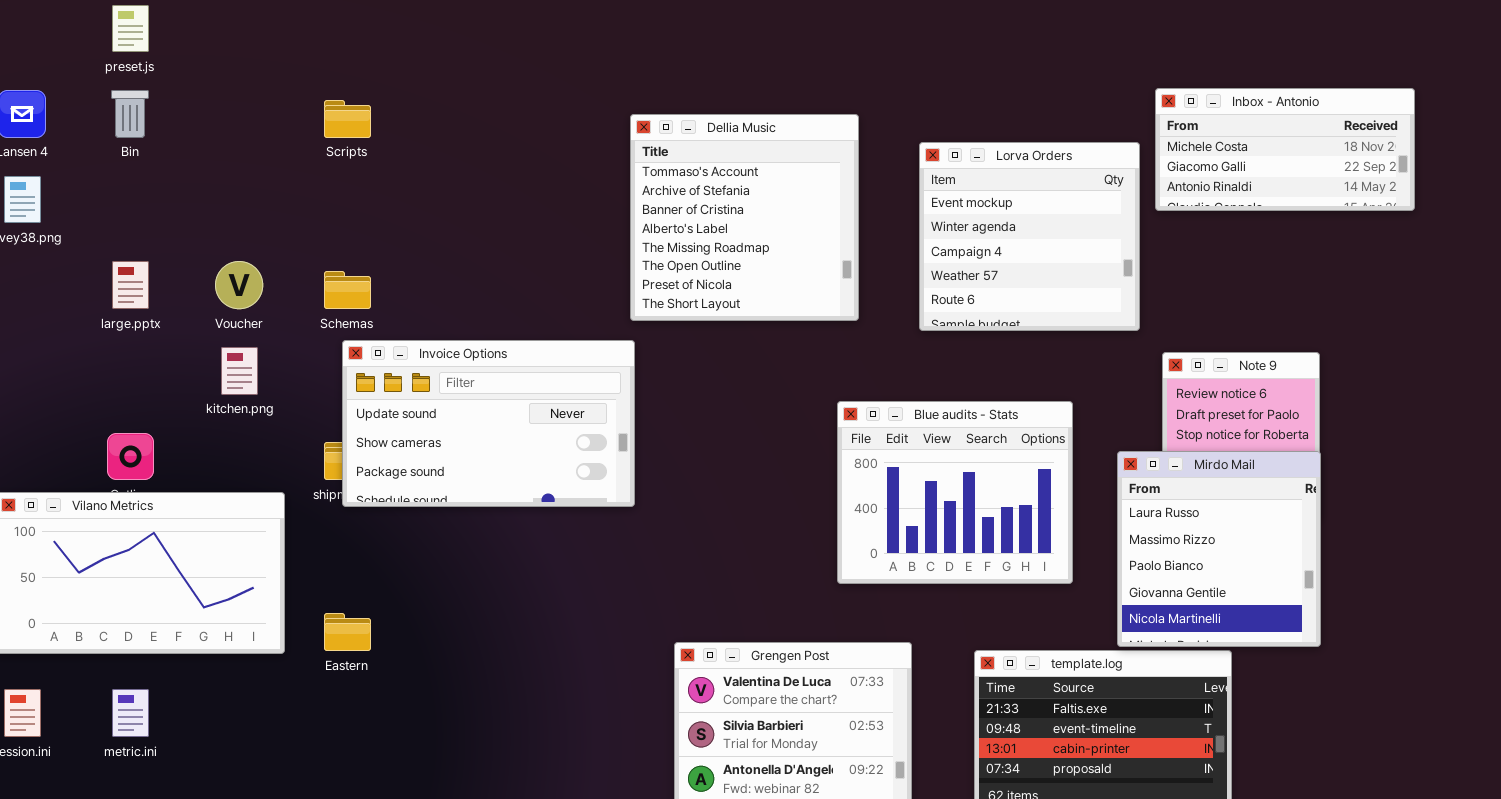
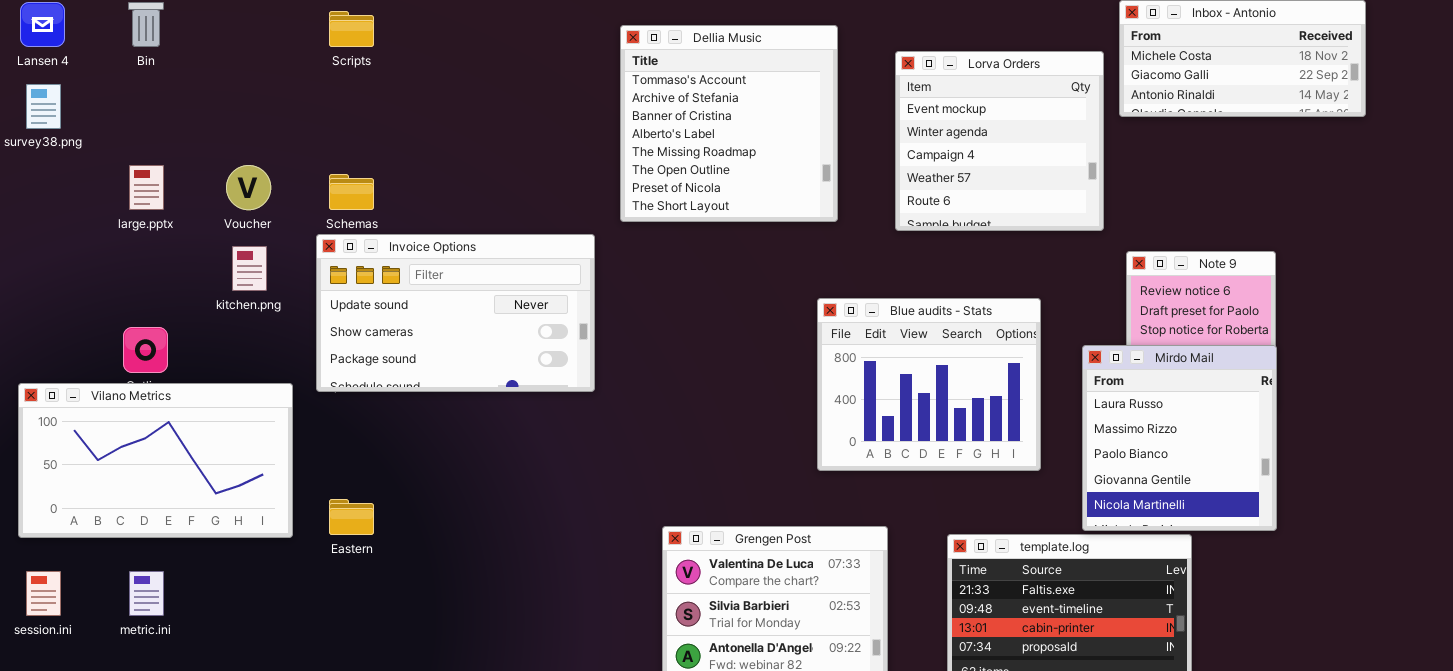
Invoice Options: [342,340,635,507] -> [316,234,595,392], moved

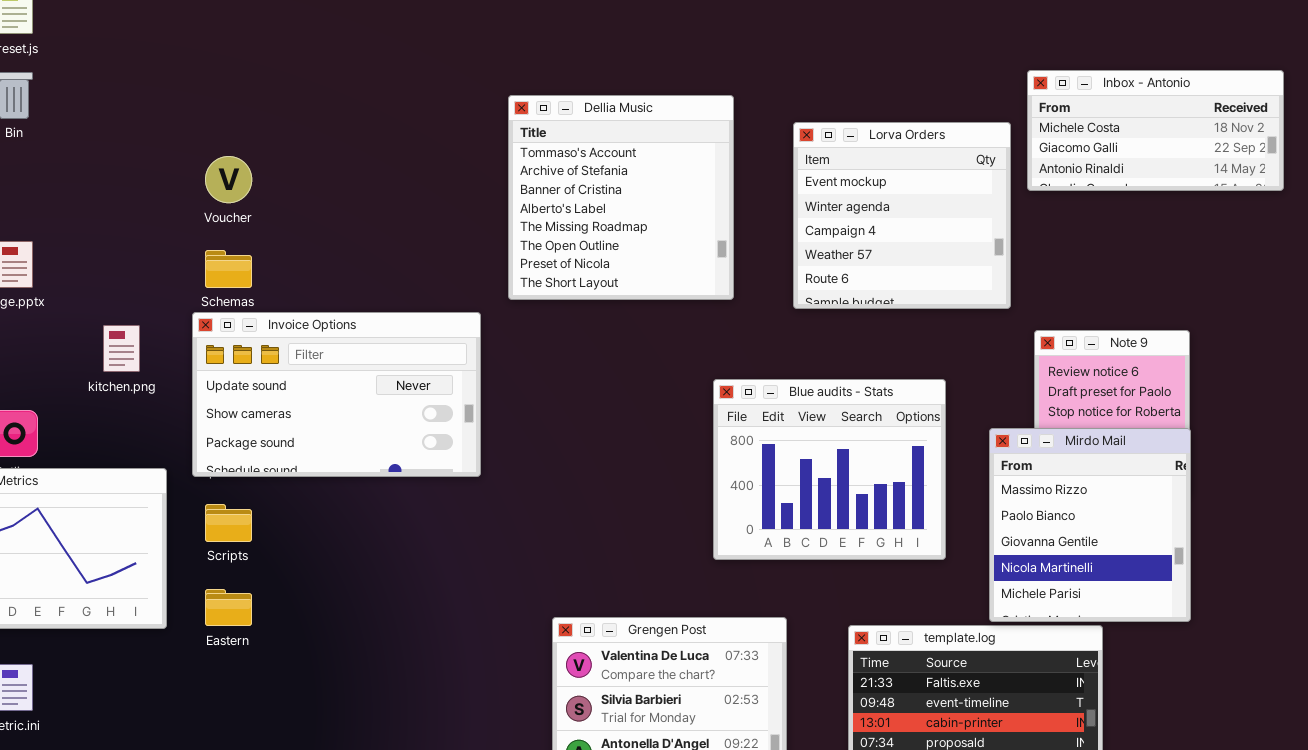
Scripts: [329,11,374,47] -> [205,504,252,542], moved
Voucher: [226,165,271,210] -> [205,156,252,203], moved
Mirdo Mail: [1082,345,1277,531] -> [989,428,1191,622], scrolled down 1 row

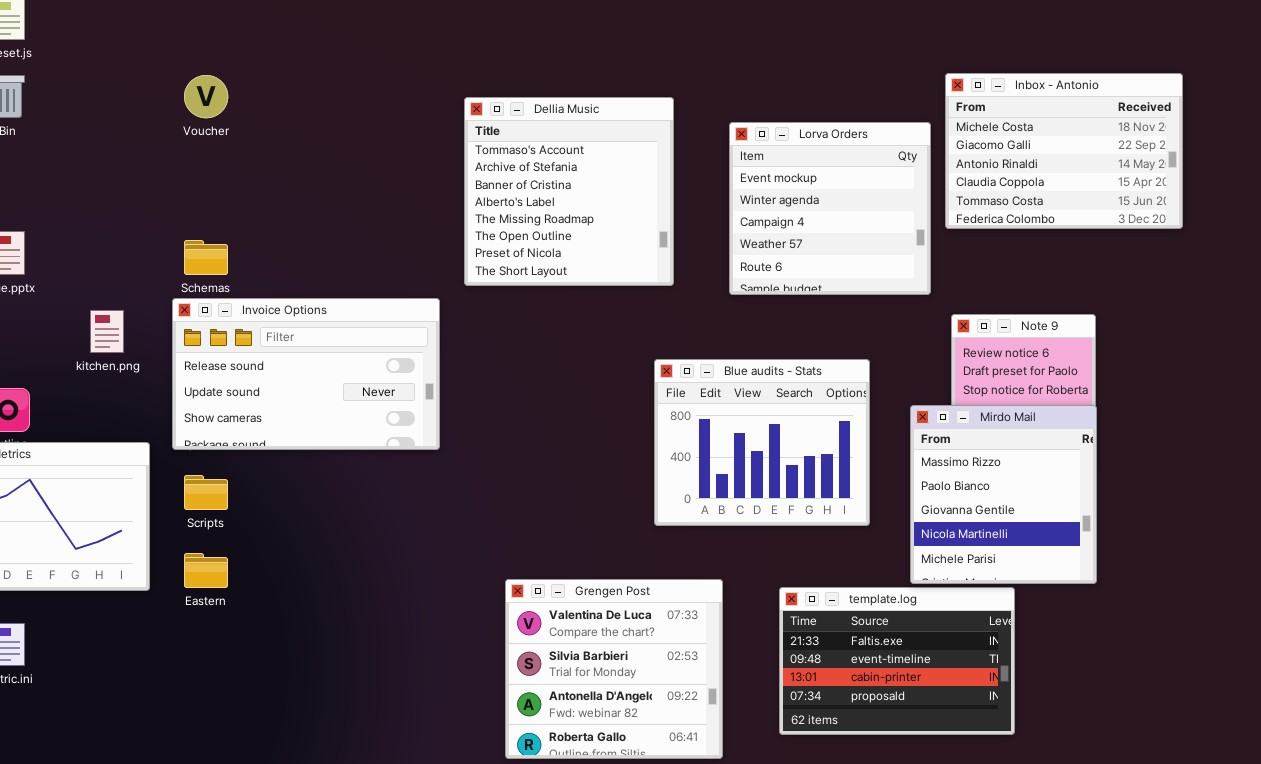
Inbox - Antonio: [1027,70,1284,191] -> [945,73,1183,229], resized
Voucher: [205,156,252,203] -> [184,75,228,118], moved
Invoice Options: [192,312,481,477] -> [172,298,440,450], scrolled up 1 row

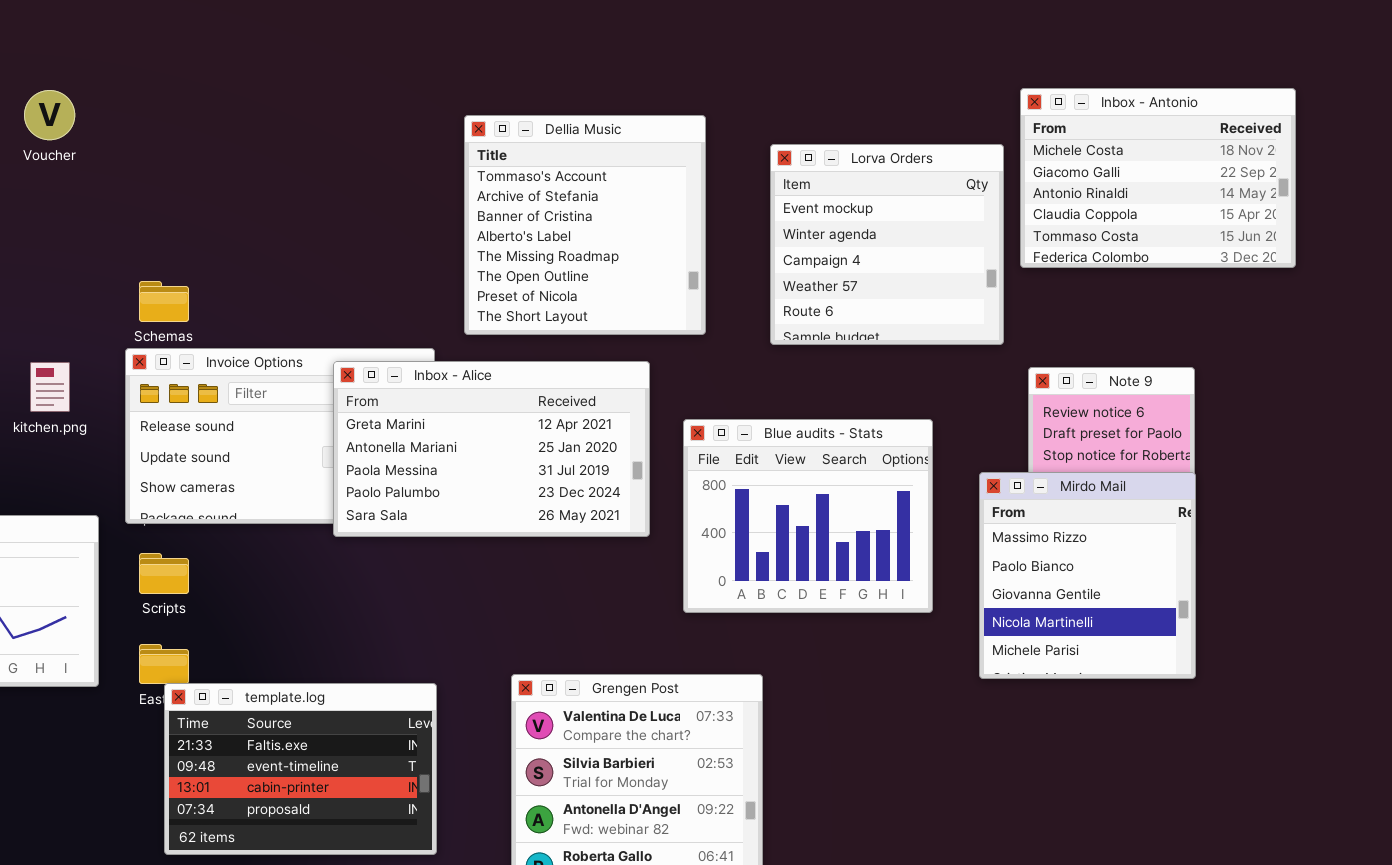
Voucher: [184,75,228,118] -> [24,90,75,140], moved
Inbox - Alice: none -> [333,361,650,537], opened
template.log: [779,587,1015,735] -> [164,683,437,855], moved

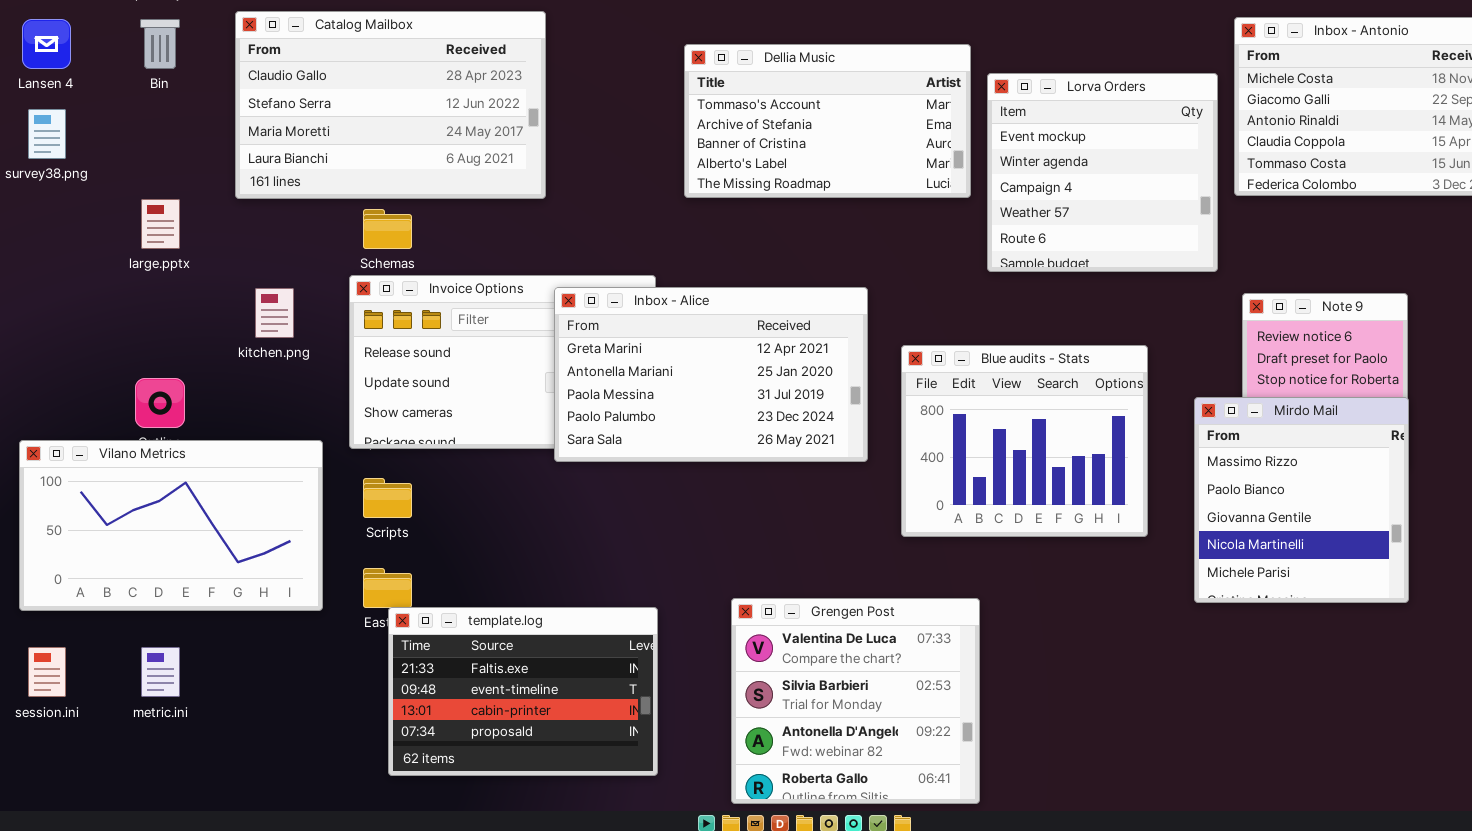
Catalog Mailbox: none -> [235,11,546,199], opened
Dellia Music: [464,115,706,335] -> [684,44,971,198], resized

